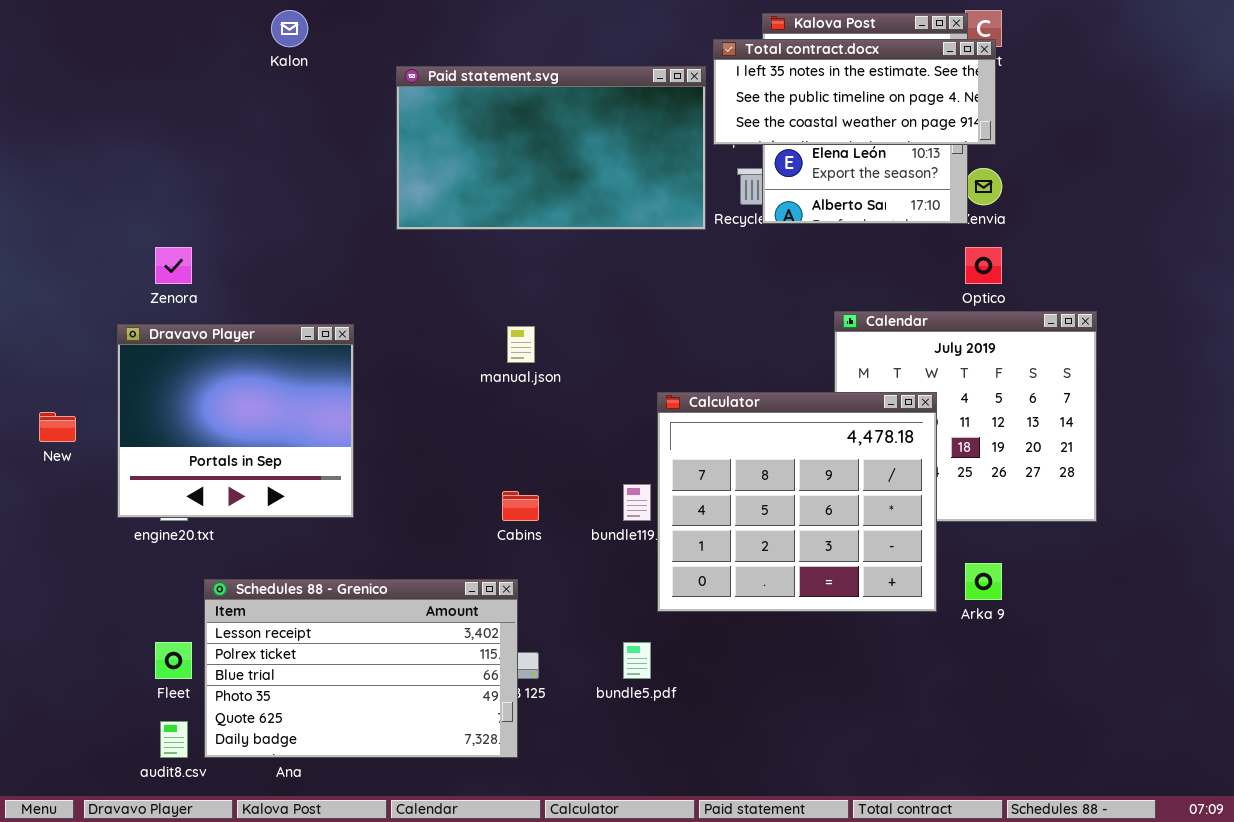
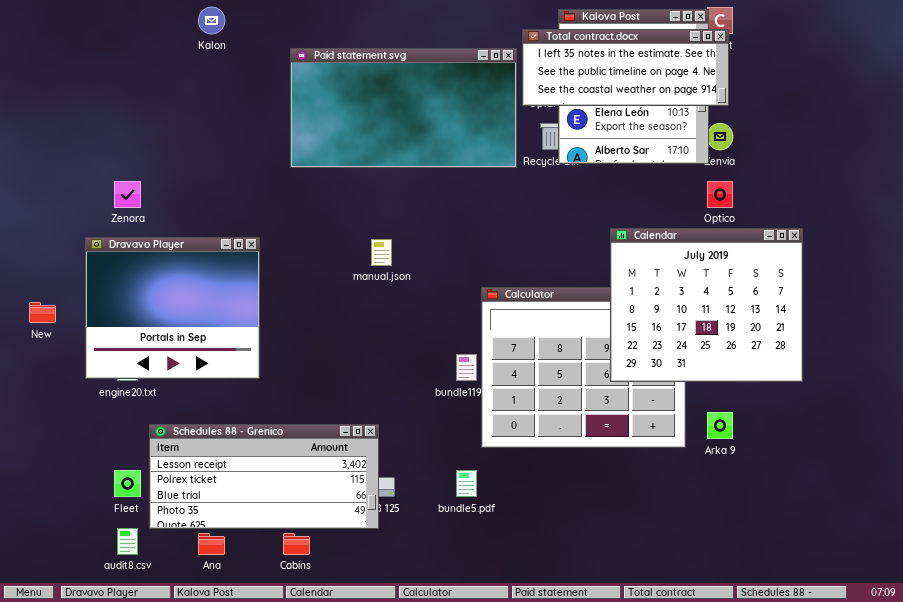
Calendar: [834,311,1097,522] -> [610,228,803,382], raised
Cabins: [502,491,539,521] -> [283,533,310,555], moved
Schedules 88 - Grenico: [204,579,518,758] -> [149,424,379,529], resized

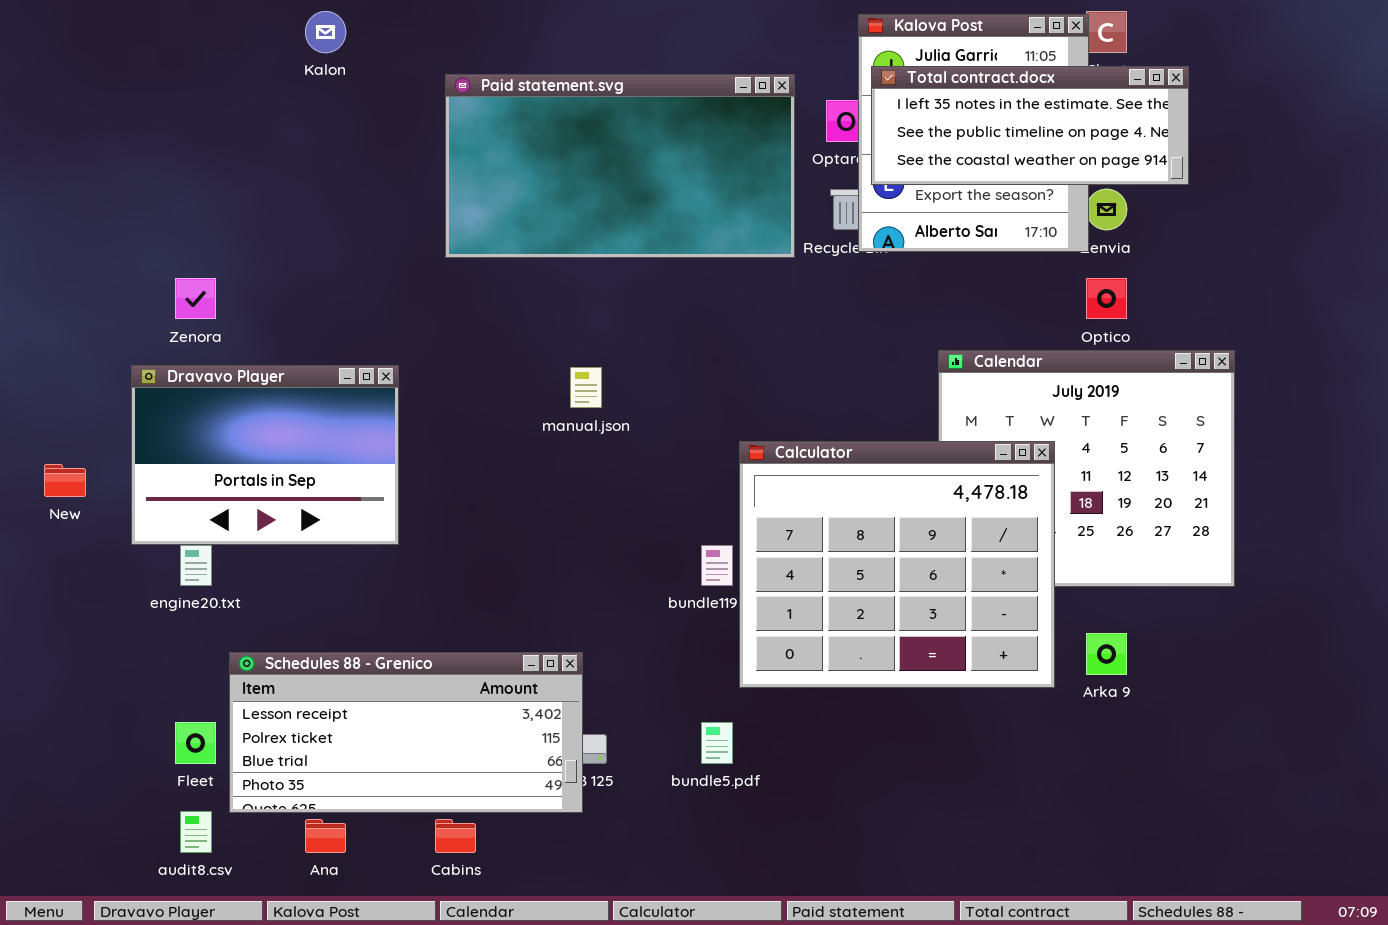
Total contract.docx: [522,29,729,106] -> [871,66,1189,185], moved
Dravavo Player: [85,237,260,379] -> [131,365,399,545], resized
Calculator: [481,287,686,448] -> [739,441,1055,688], raised

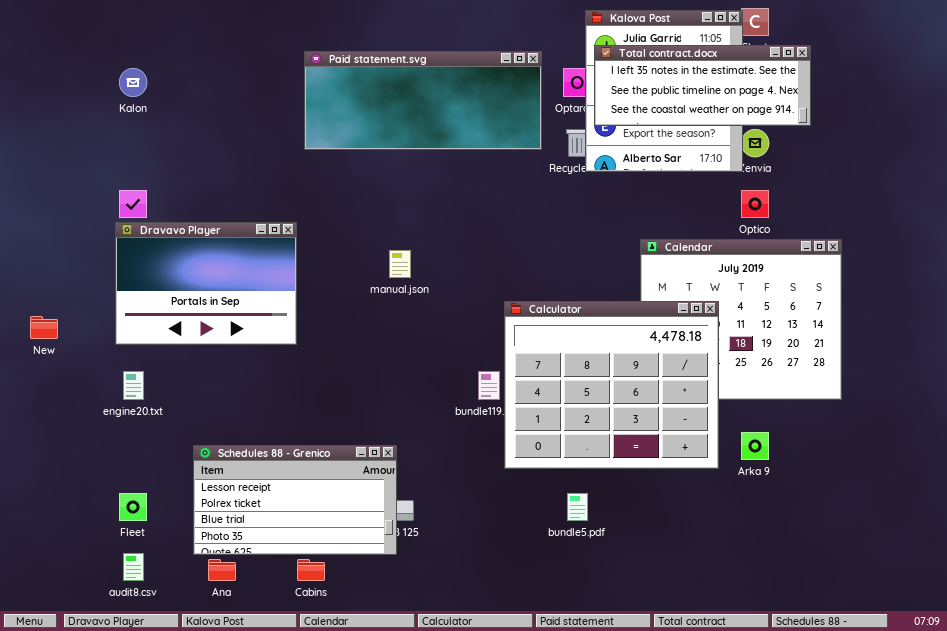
Kalon: [305,11,346,53] -> [119,68,147,97], moved
Paid statement.svg: [445,74,795,258] -> [304,51,542,150], resized
Dravavo Player: [131,365,399,545] -> [115,222,297,345], moved
Schedules 88 - Grenico: [229,652,583,813] -> [193,445,397,555], resized
bundle5.pdf: [701,722,733,764] -> [567,493,588,521], moved

